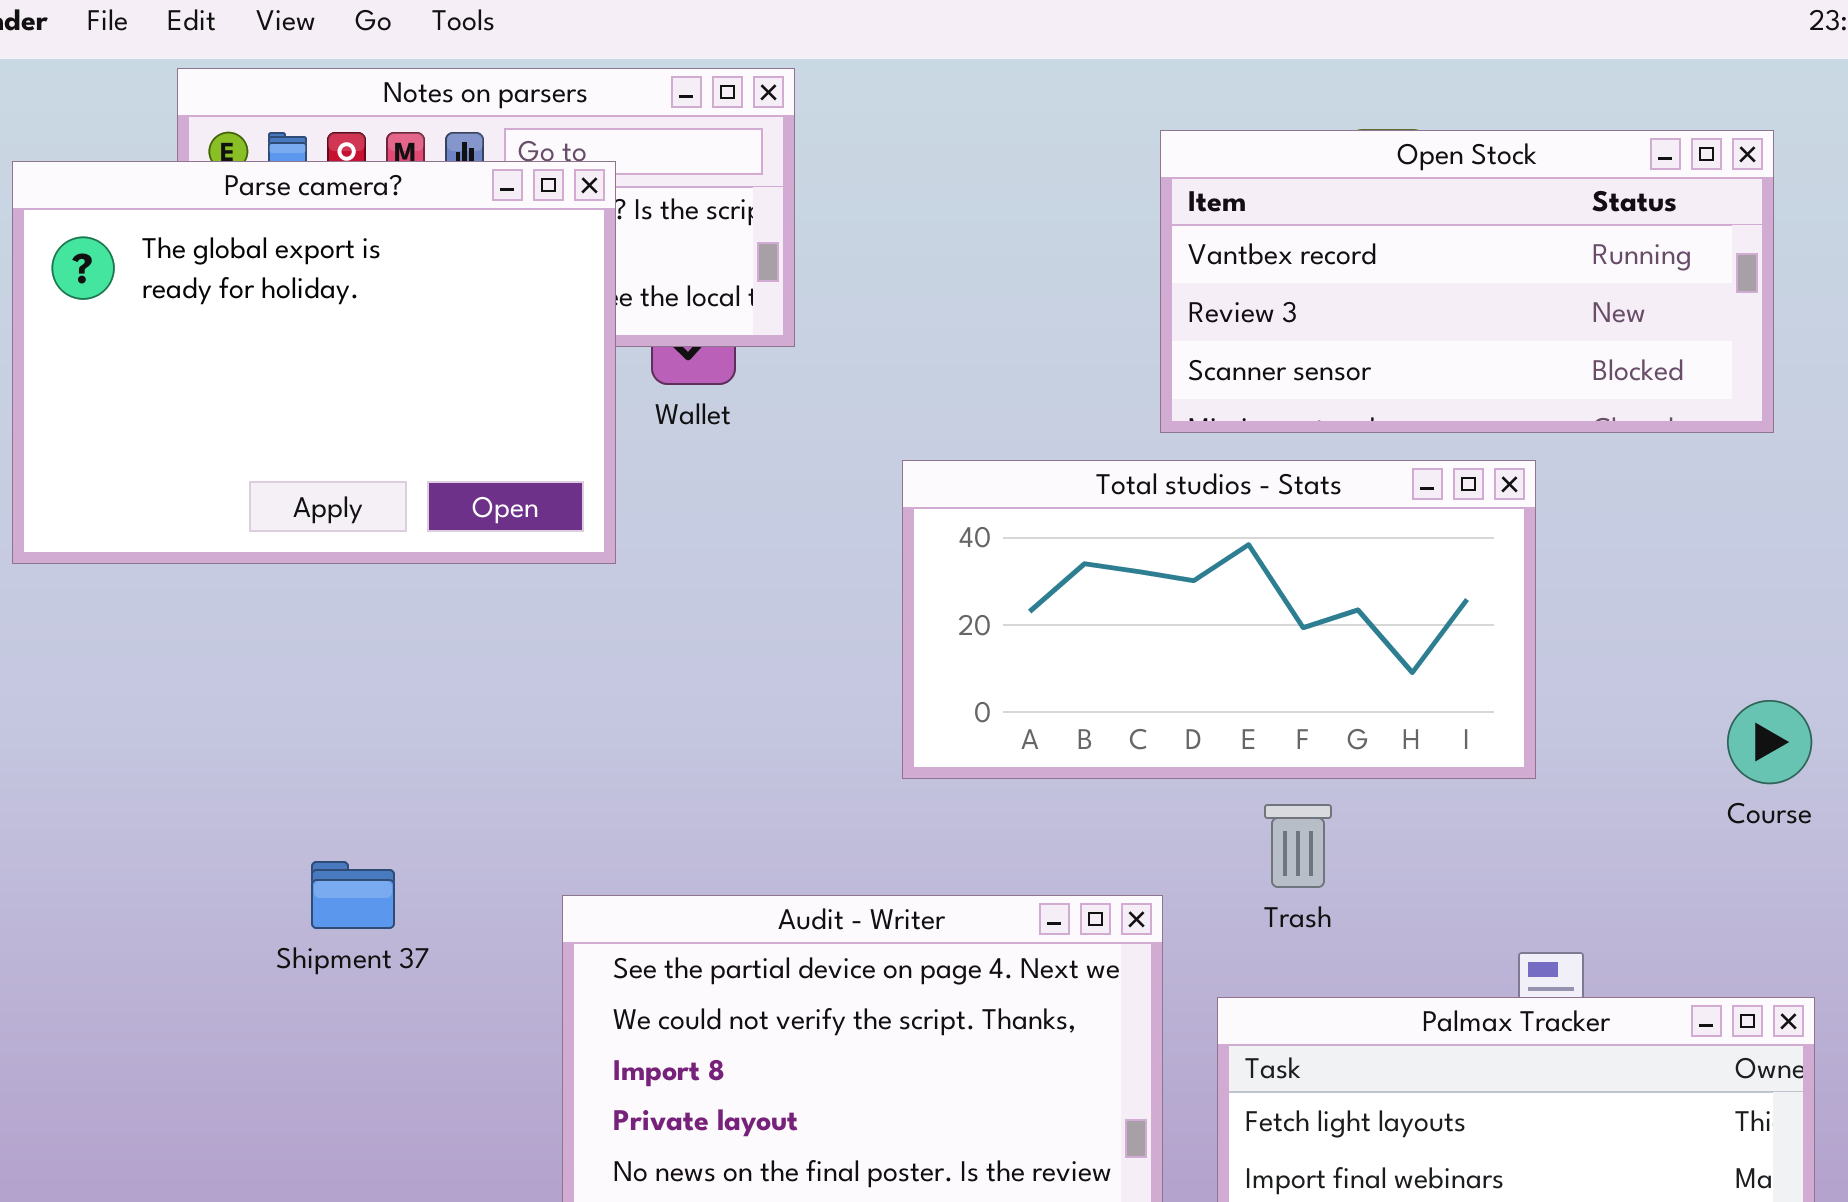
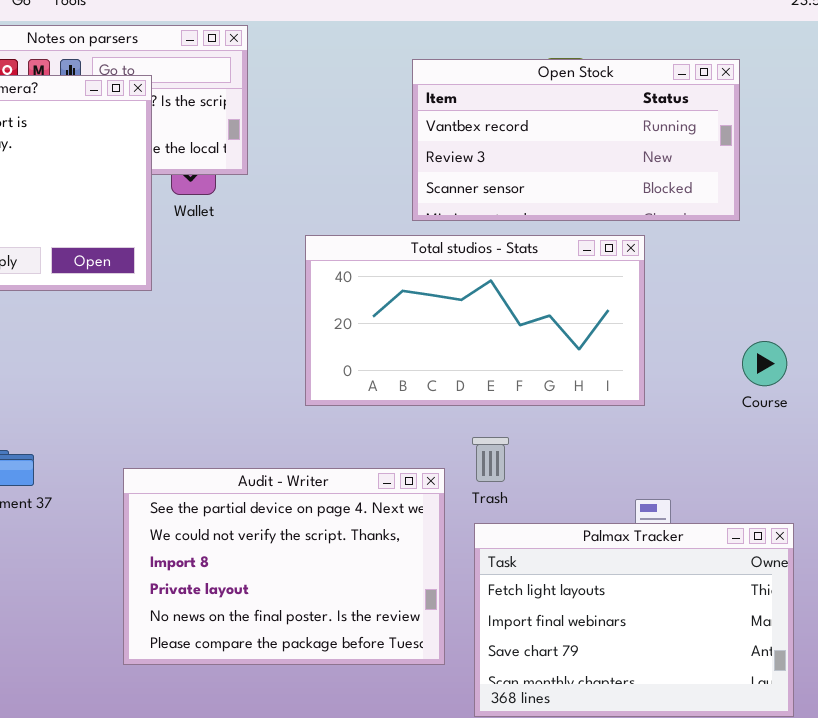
Open Stock: [1160,130,1774,433] -> [412,59,740,221], moved
Course: [1727,700,1812,784] -> [742,341,787,386], moved
Trash: [1264,804,1332,888] -> [472,437,509,482], moved

